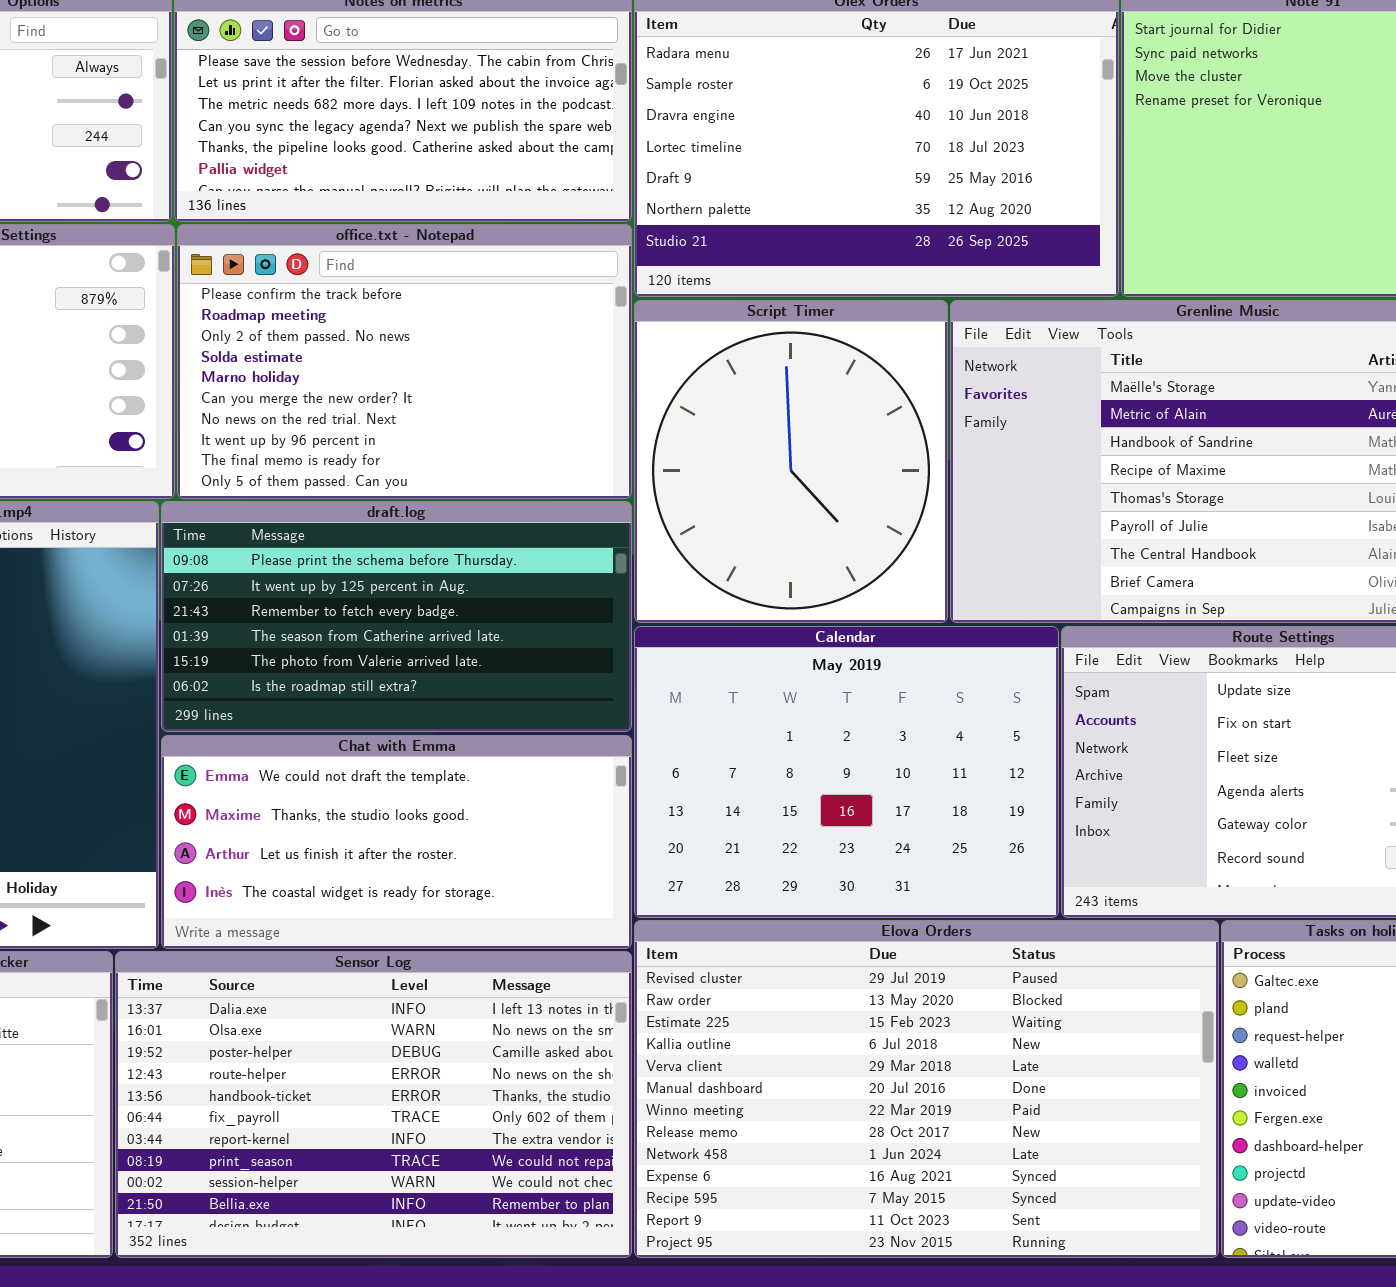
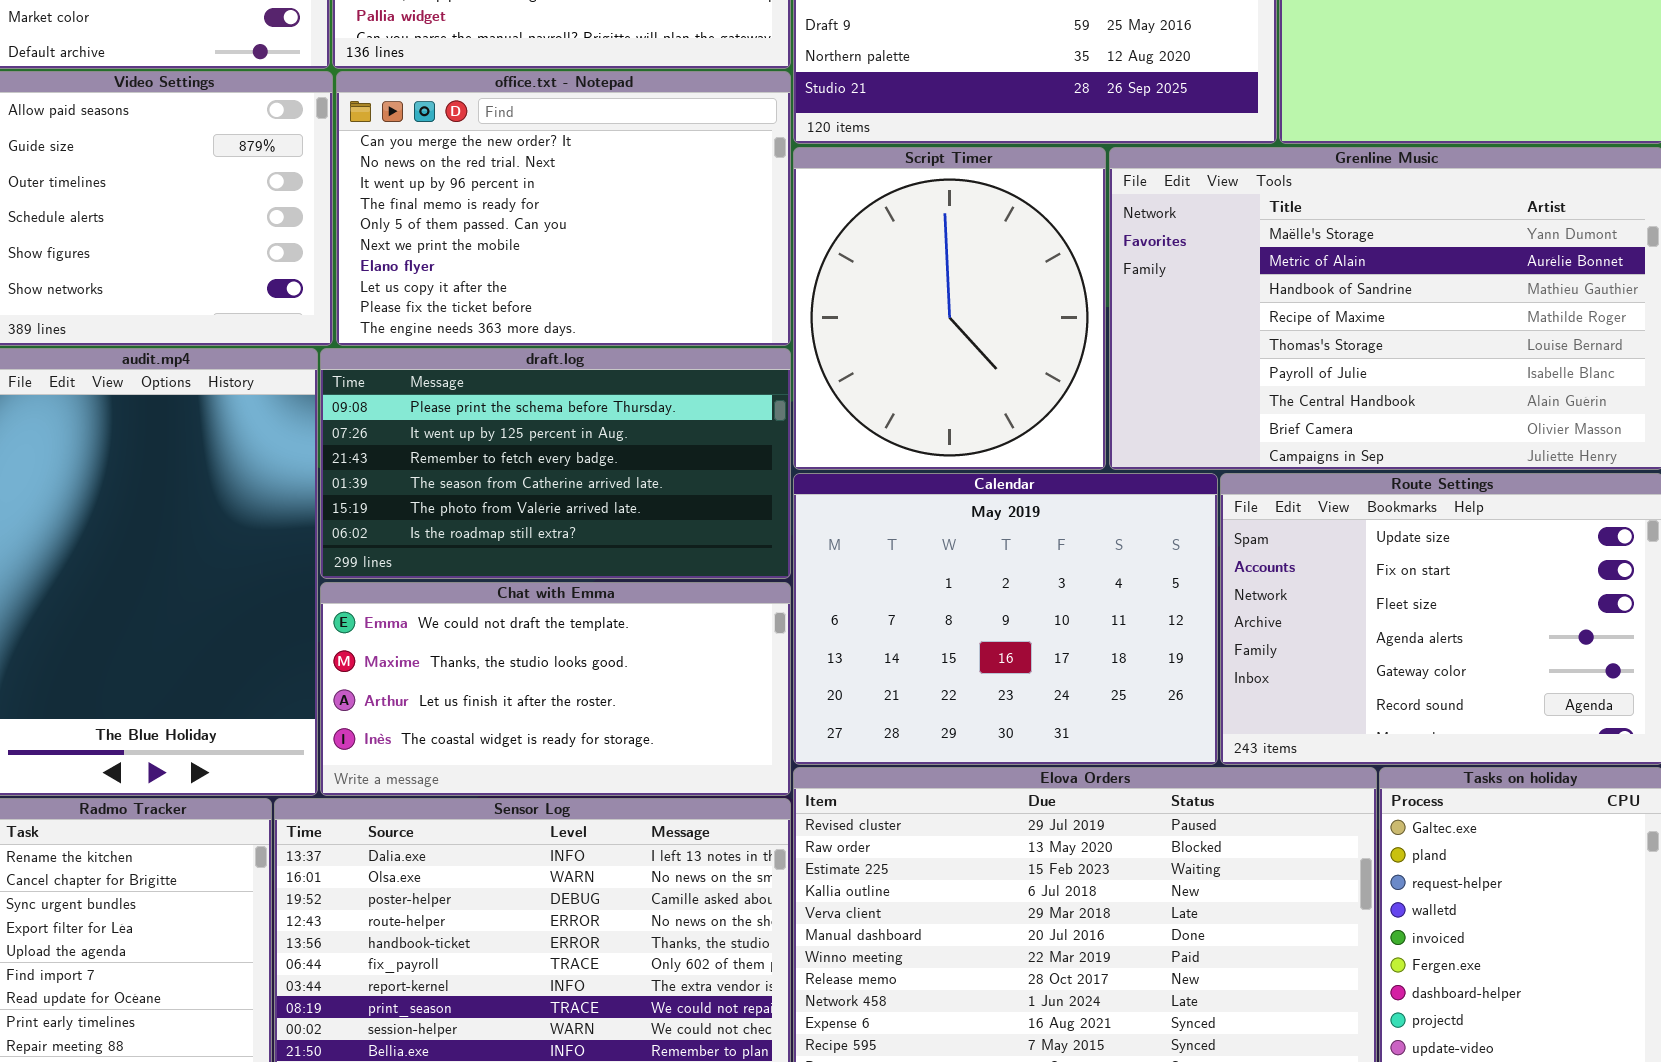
office.txt - Notepad: [177,224,632,499] -> [336,71,791,346], scrolled down 5 rows

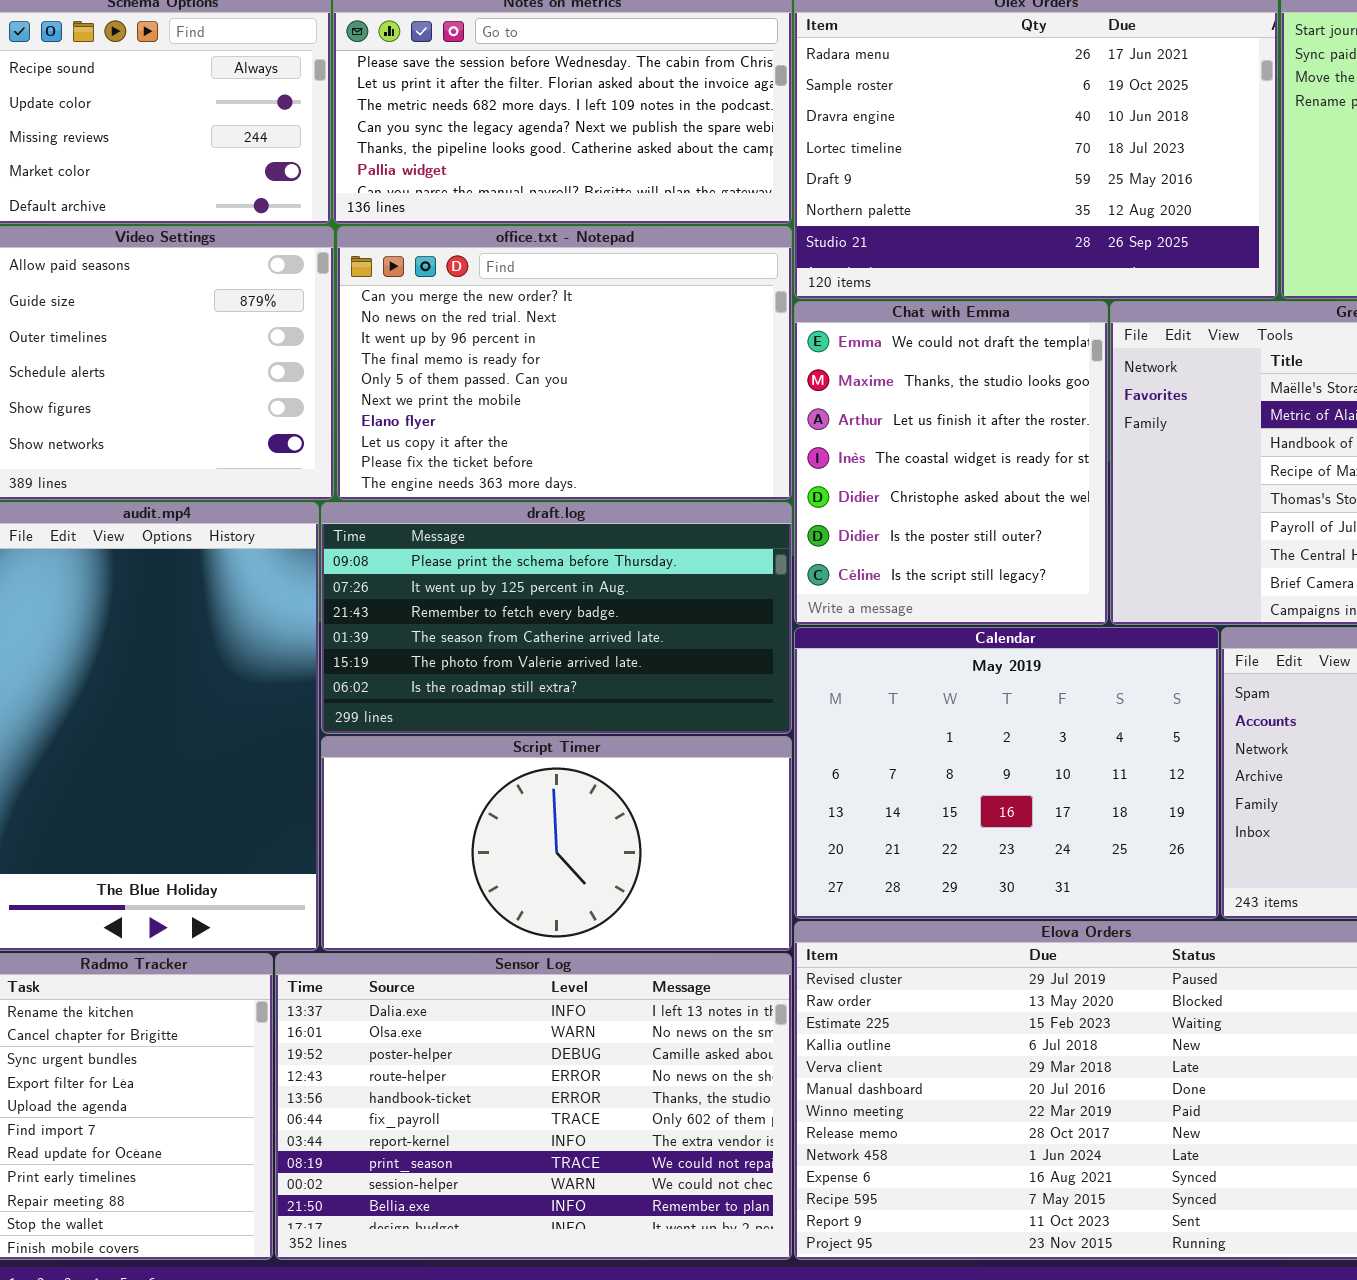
Script Timer: [793,147,1106,470] -> [321,736,792,951], moved, resized
Chat with Emma: [320,582,791,796] -> [794,301,1108,625], moved, resized

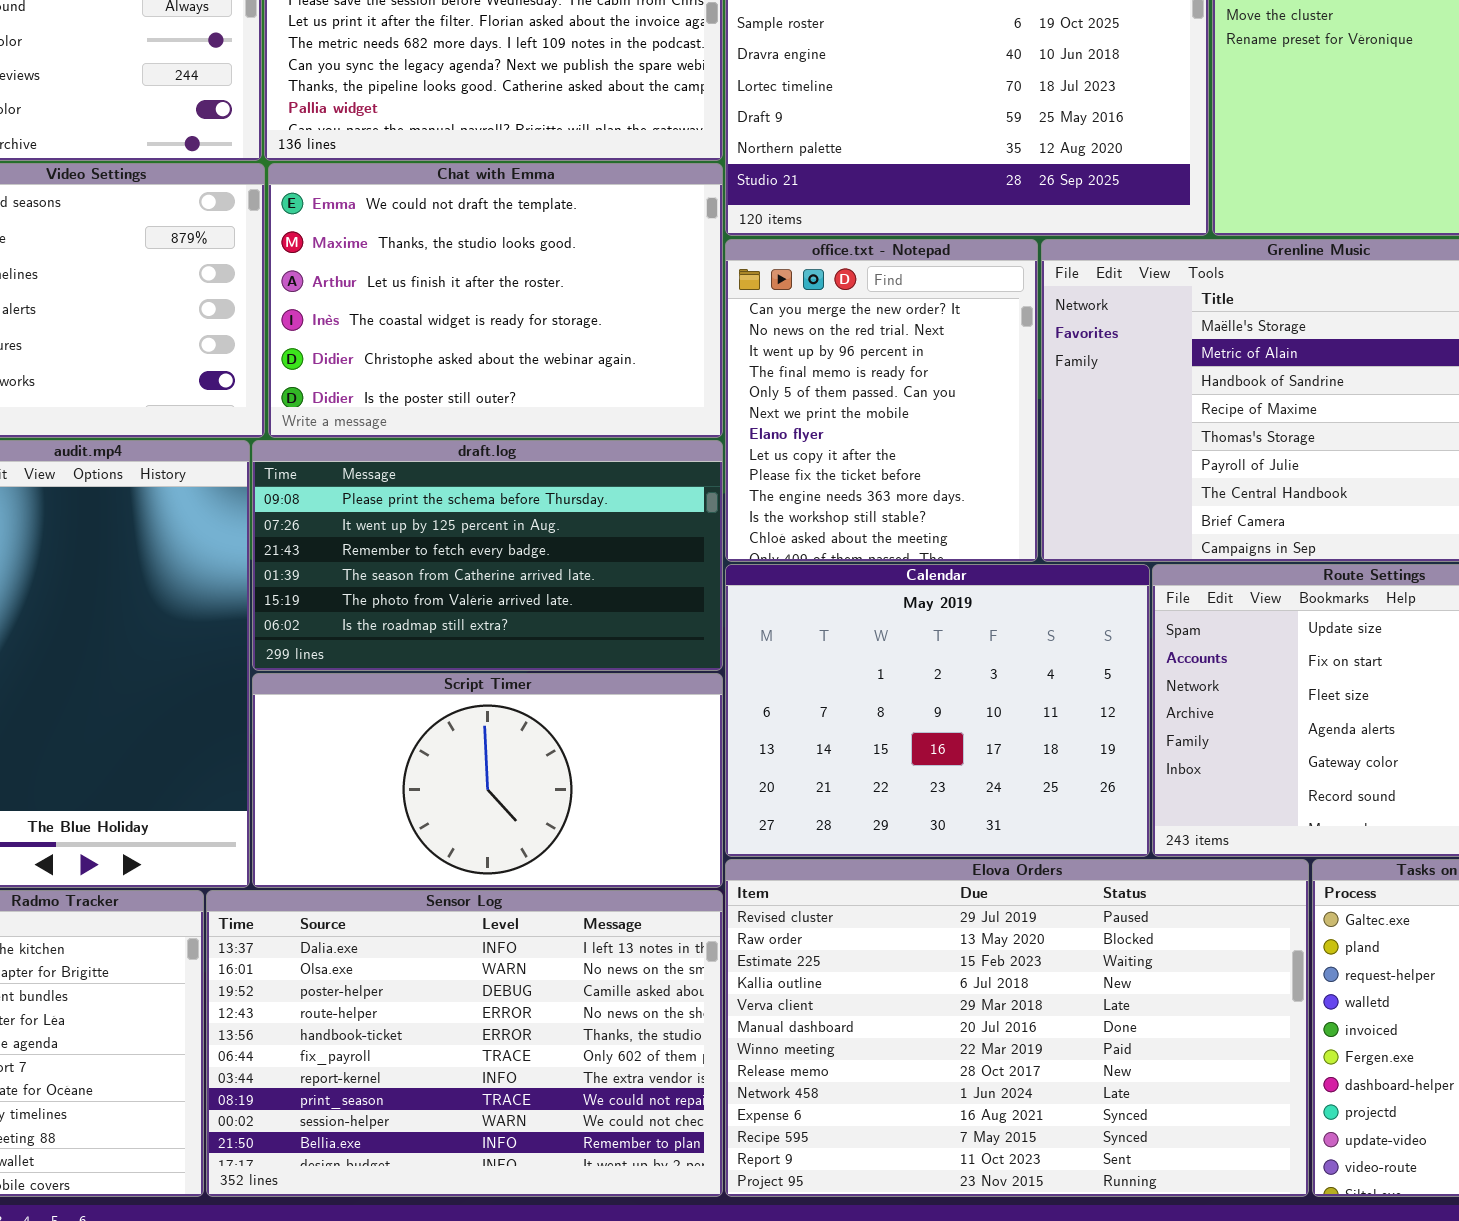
office.txt - Notepad: [337,226,792,500] -> [725,239,1038,562], moved, resized
Chat with Emma: [794,301,1108,625] -> [268,163,723,438], moved, resized

